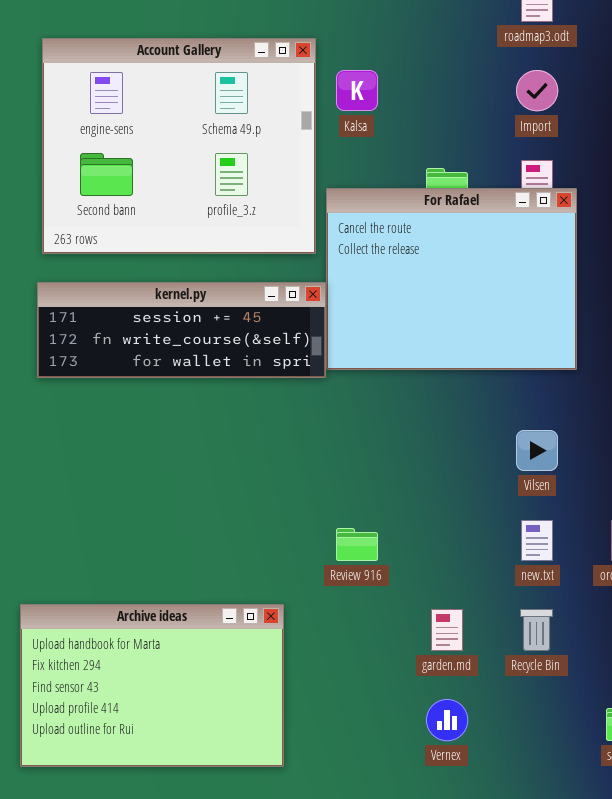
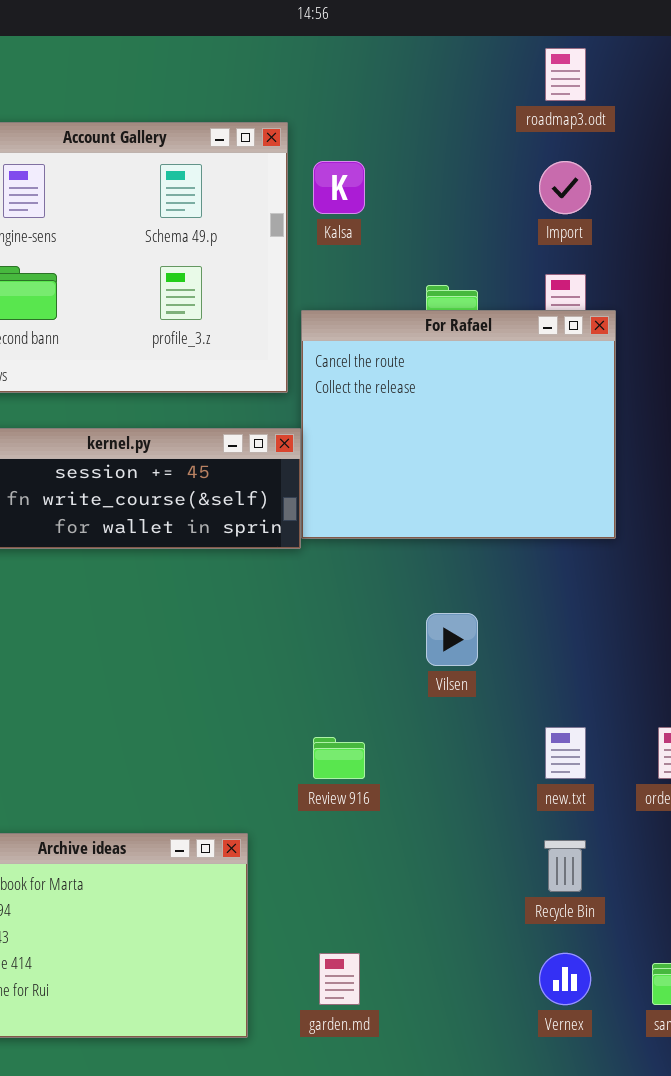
Vilsen: [516,430,558,471] -> [426,613,478,666], moved
garden.md: [431,609,463,651] -> [319,953,360,1005], moved
Vernex: [426,699,468,741] -> [539,953,591,1005], moved

